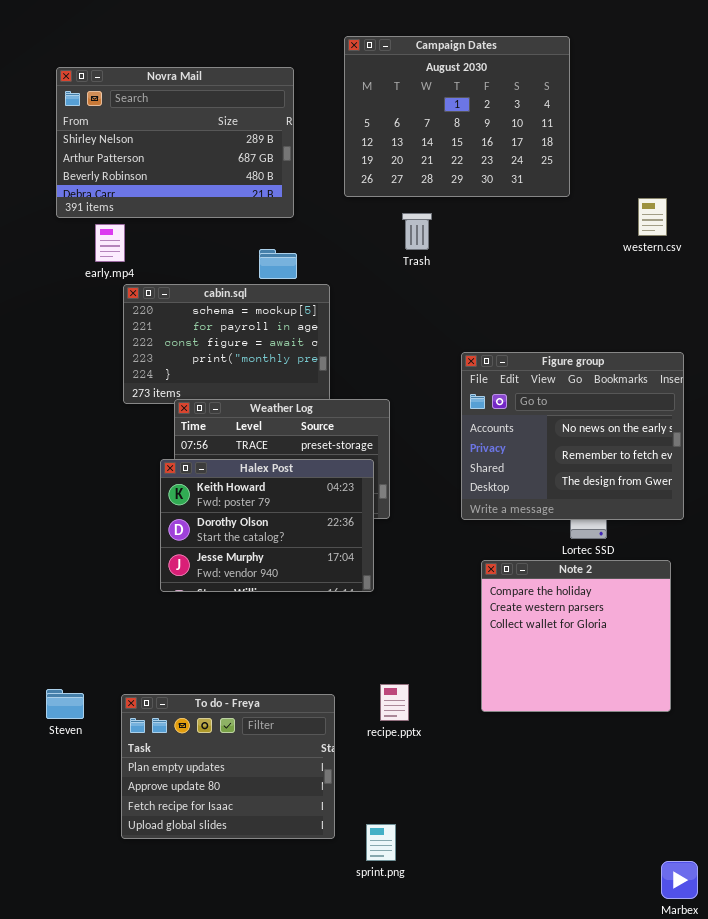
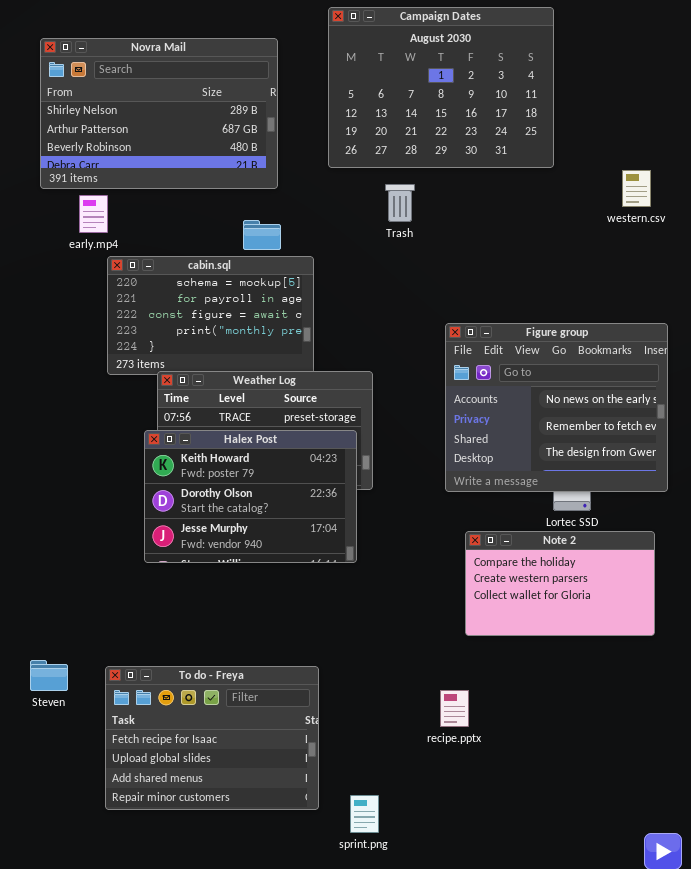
Note 2: [481,560,671,712] -> [465,531,655,636], resized
recipe.pptx: [380,684,409,721] -> [440,690,469,727], moved
To do - Freya: [121,694,335,839] -> [105,666,319,810], scrolled down 2 rows

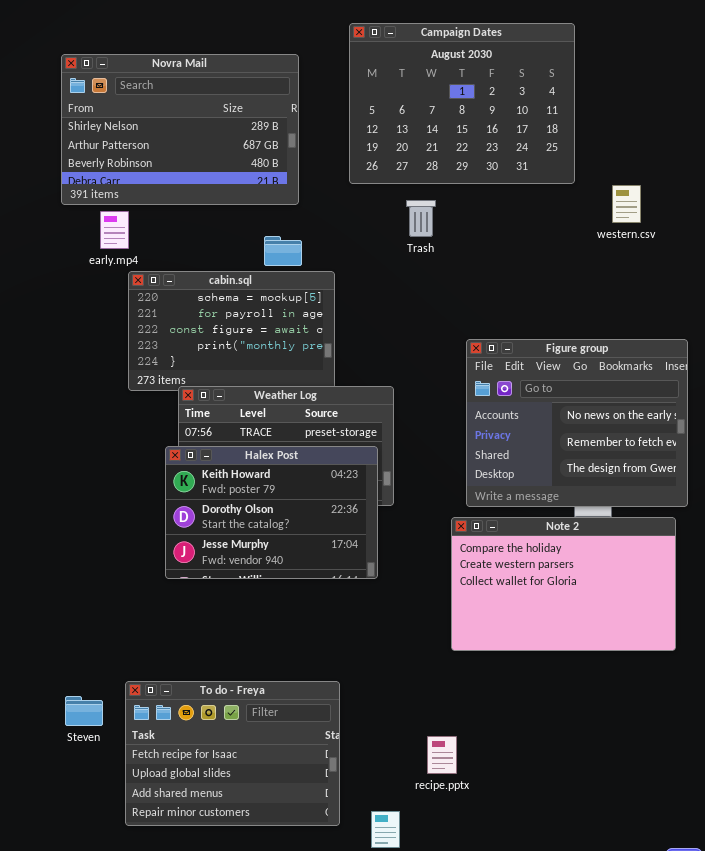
western.csv: [622,170,651,207] -> [612,185,641,223], moved
Note 2: [465,531,655,636] -> [451,517,676,651], resized
Steven: [30,660,68,691] -> [65,696,103,726], moved
recipe.pptx: [440,690,469,727] -> [427,736,457,774], moved

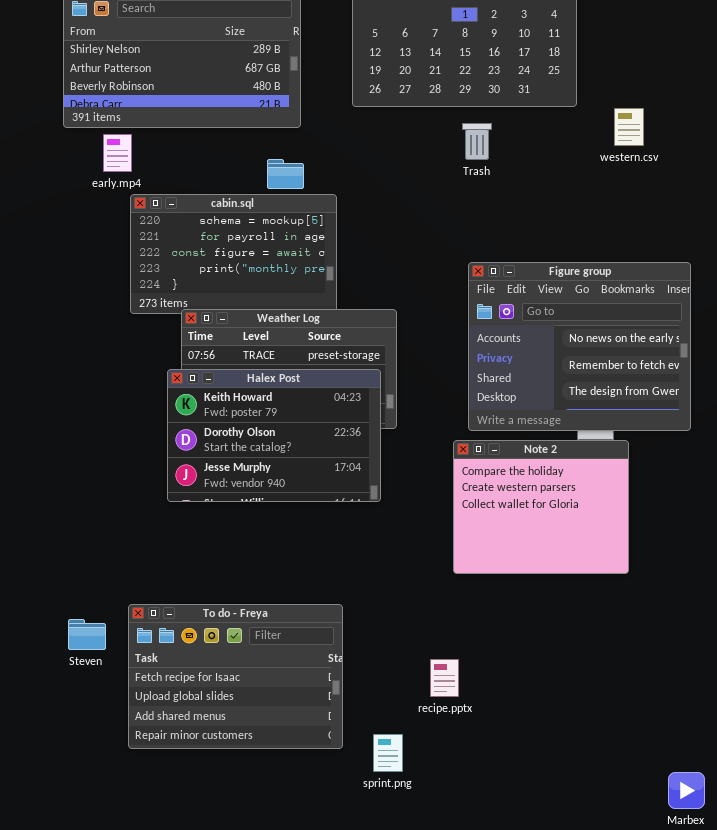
Trash: [406,200,436,237] -> [462,123,492,160], moved
Note 2: [451,517,676,651] -> [453,440,629,574], resized

